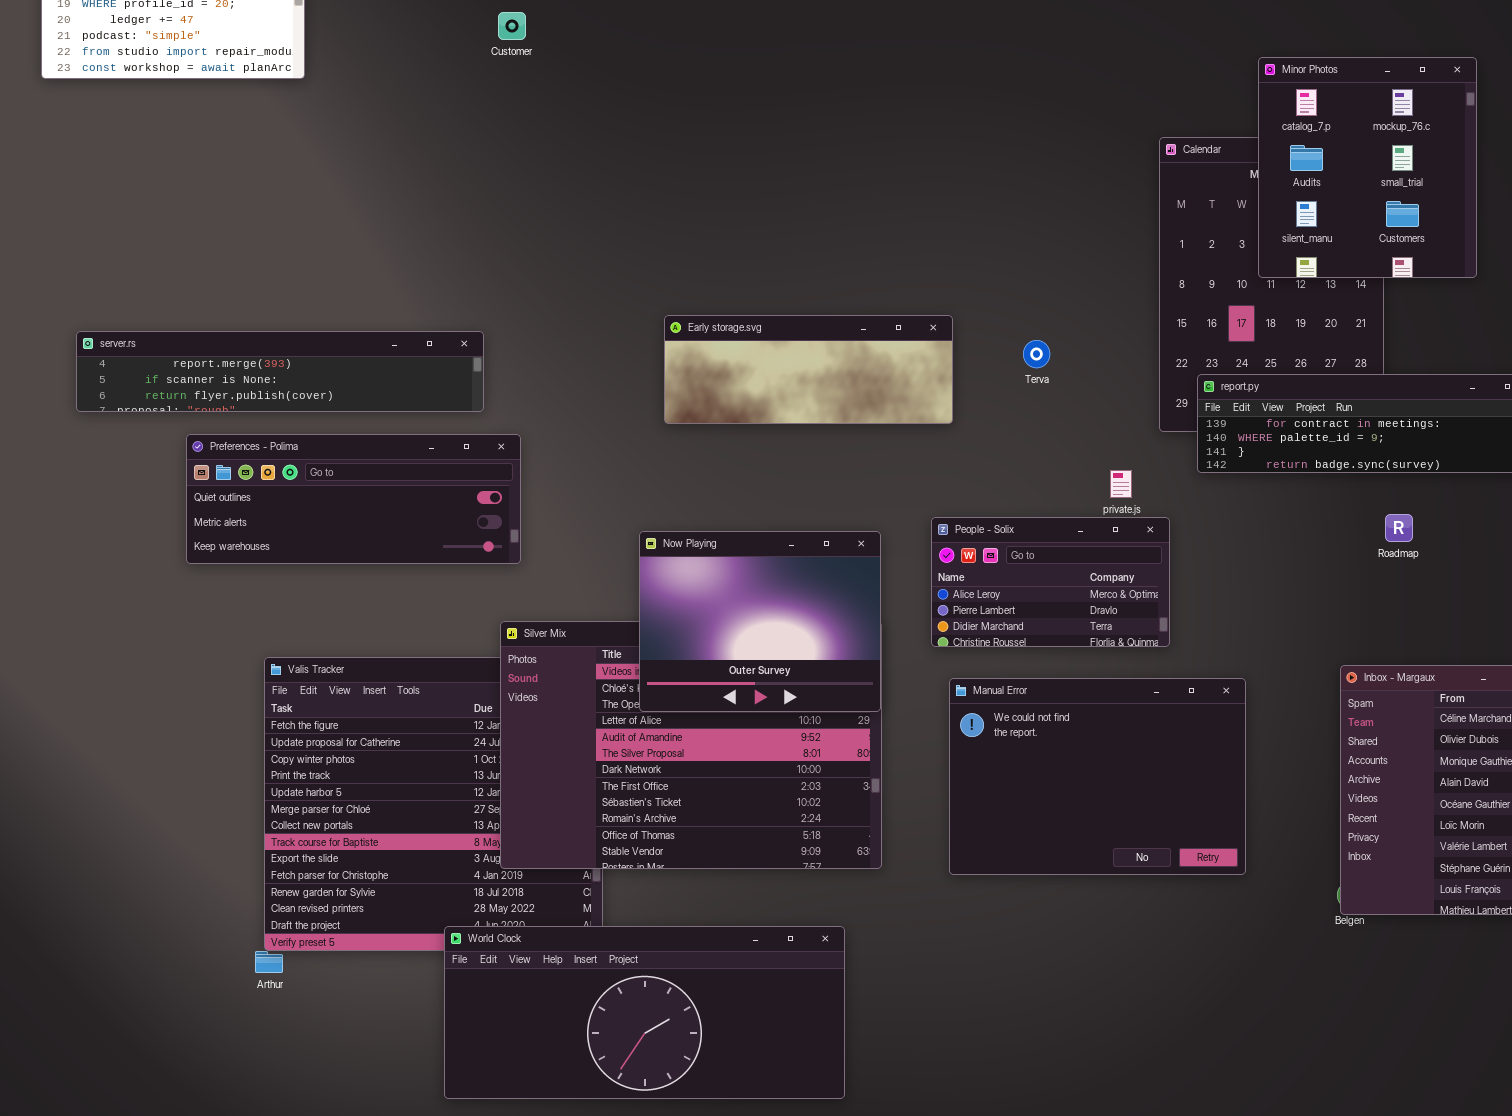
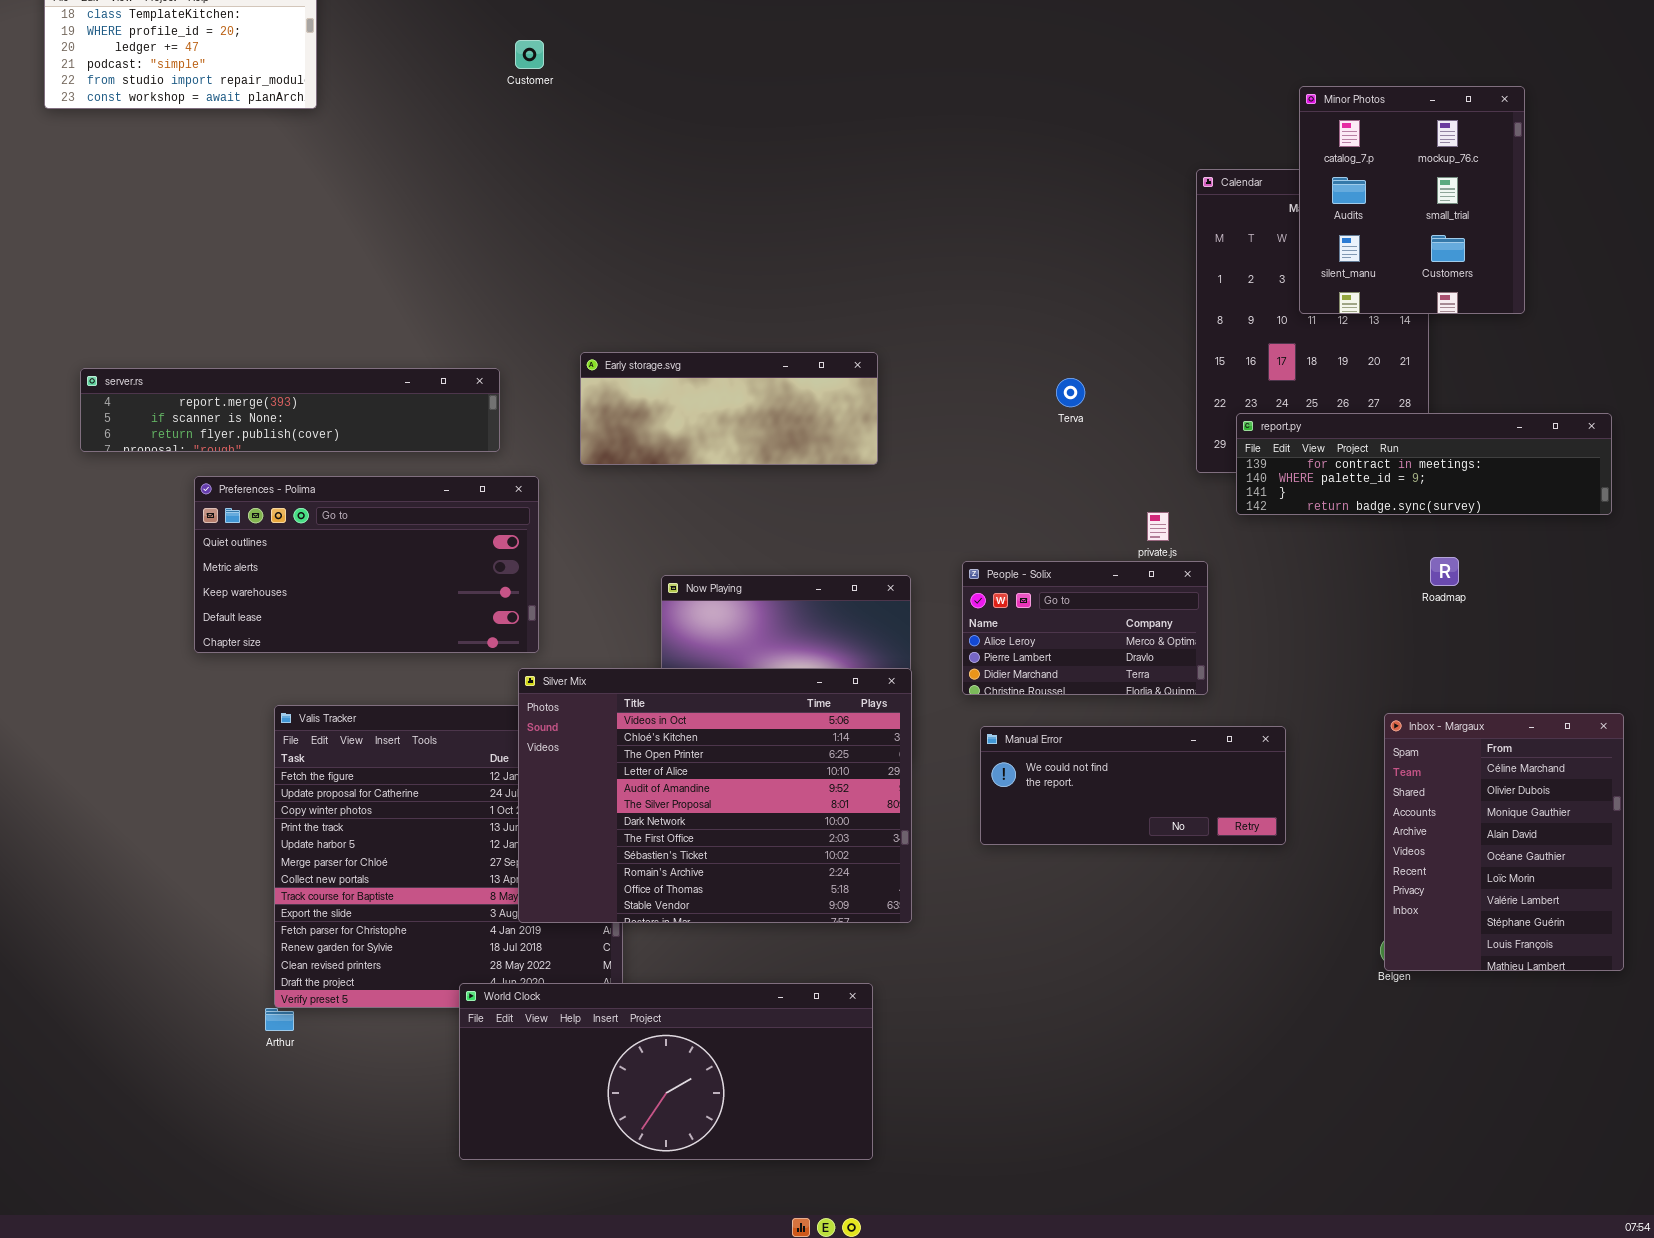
Early storage.svg: [664,315,953,424] -> [580,352,878,465], moved
Preferences - Polima: [186,434,521,564] -> [194,476,539,653], resized
Silver Mix: [500,621,882,869] -> [518,668,912,923], raised
Manual Error: [949,678,1246,875] -> [980,726,1286,845], resized

